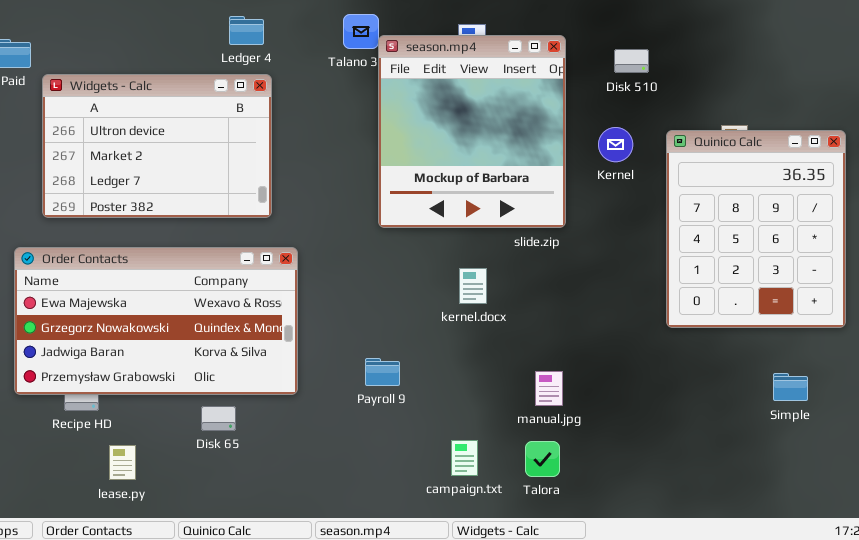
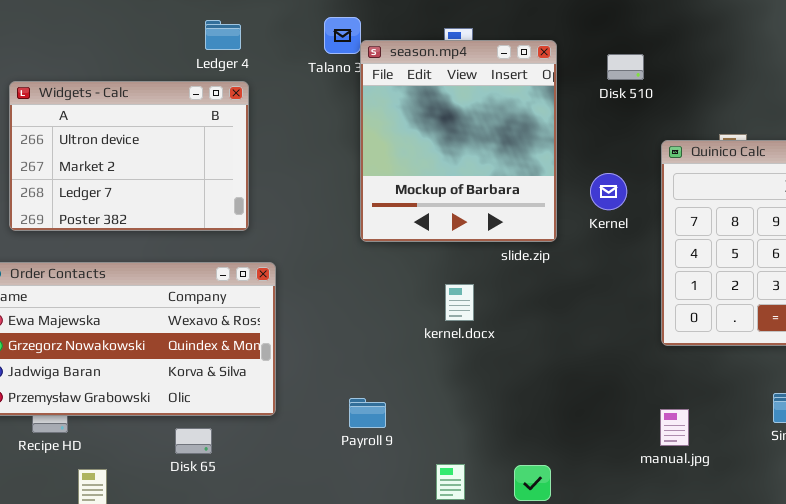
Kernel: [598,127,633,162] -> [590,173,627,210], moved
Payroll 9: [365,358,400,386] -> [349,398,386,428], moved
manual.jpg: [535,371,563,406] -> [660,409,689,446], moved

